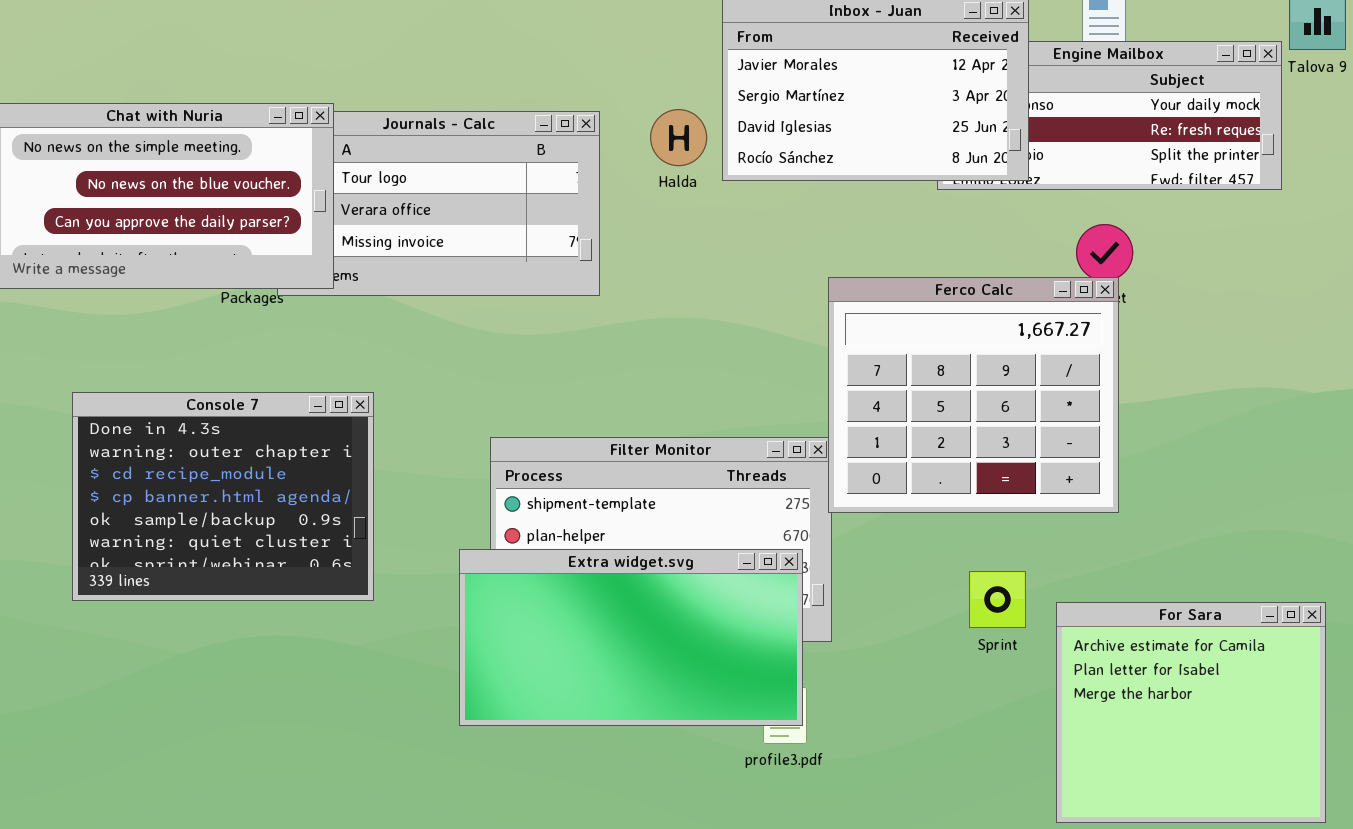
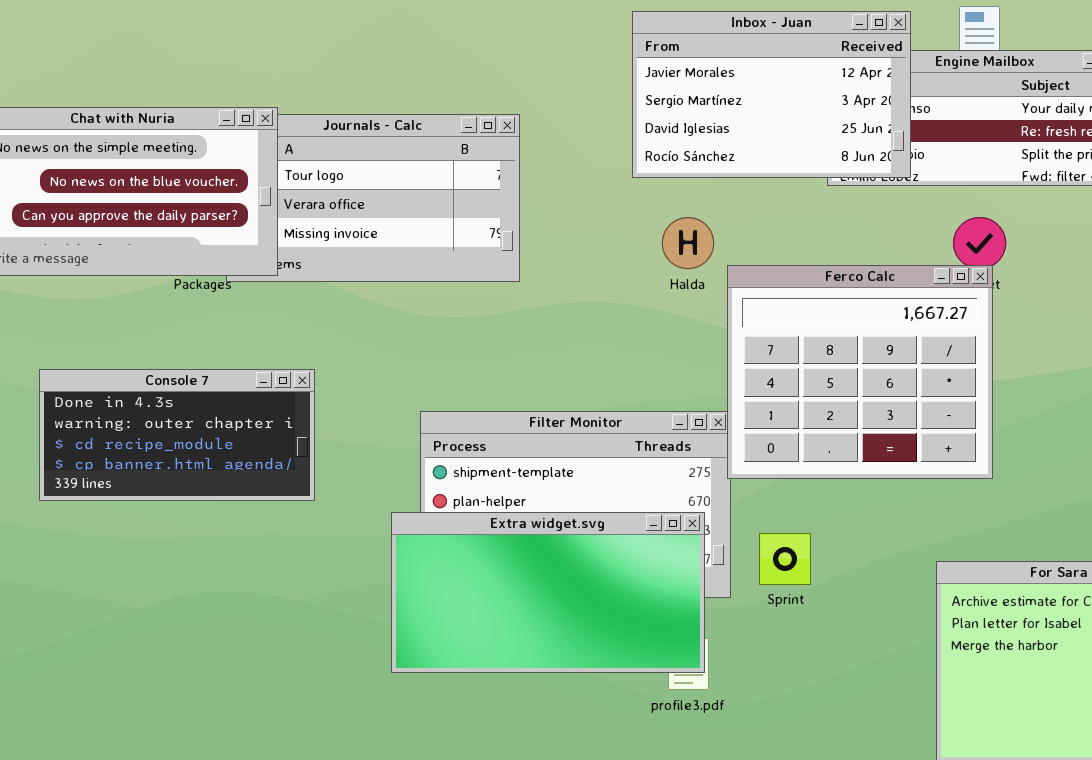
Halda: [650,109,707,166] -> [662,217,714,269], moved
Console 7: [72,392,374,601] -> [39,369,315,501], resized
Sprint: [969,571,1026,628] -> [759,533,811,585], moved

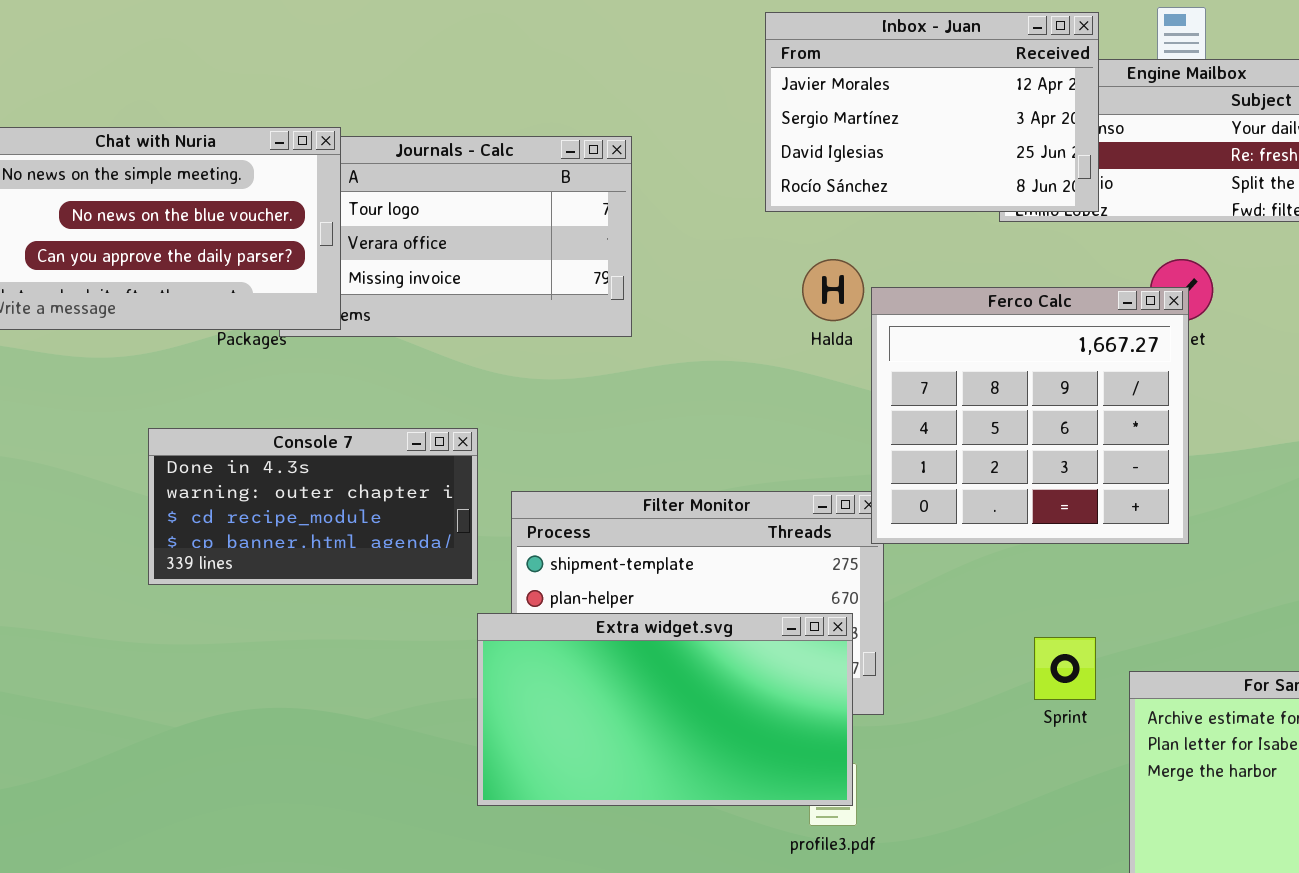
Ferco Calc: [727,265,993,479] -> [871,287,1189,544], moved
Console 7: [39,369,315,501] -> [148,428,478,585], moved
Sprint: [759,533,811,585] -> [1034,637,1096,700], moved

